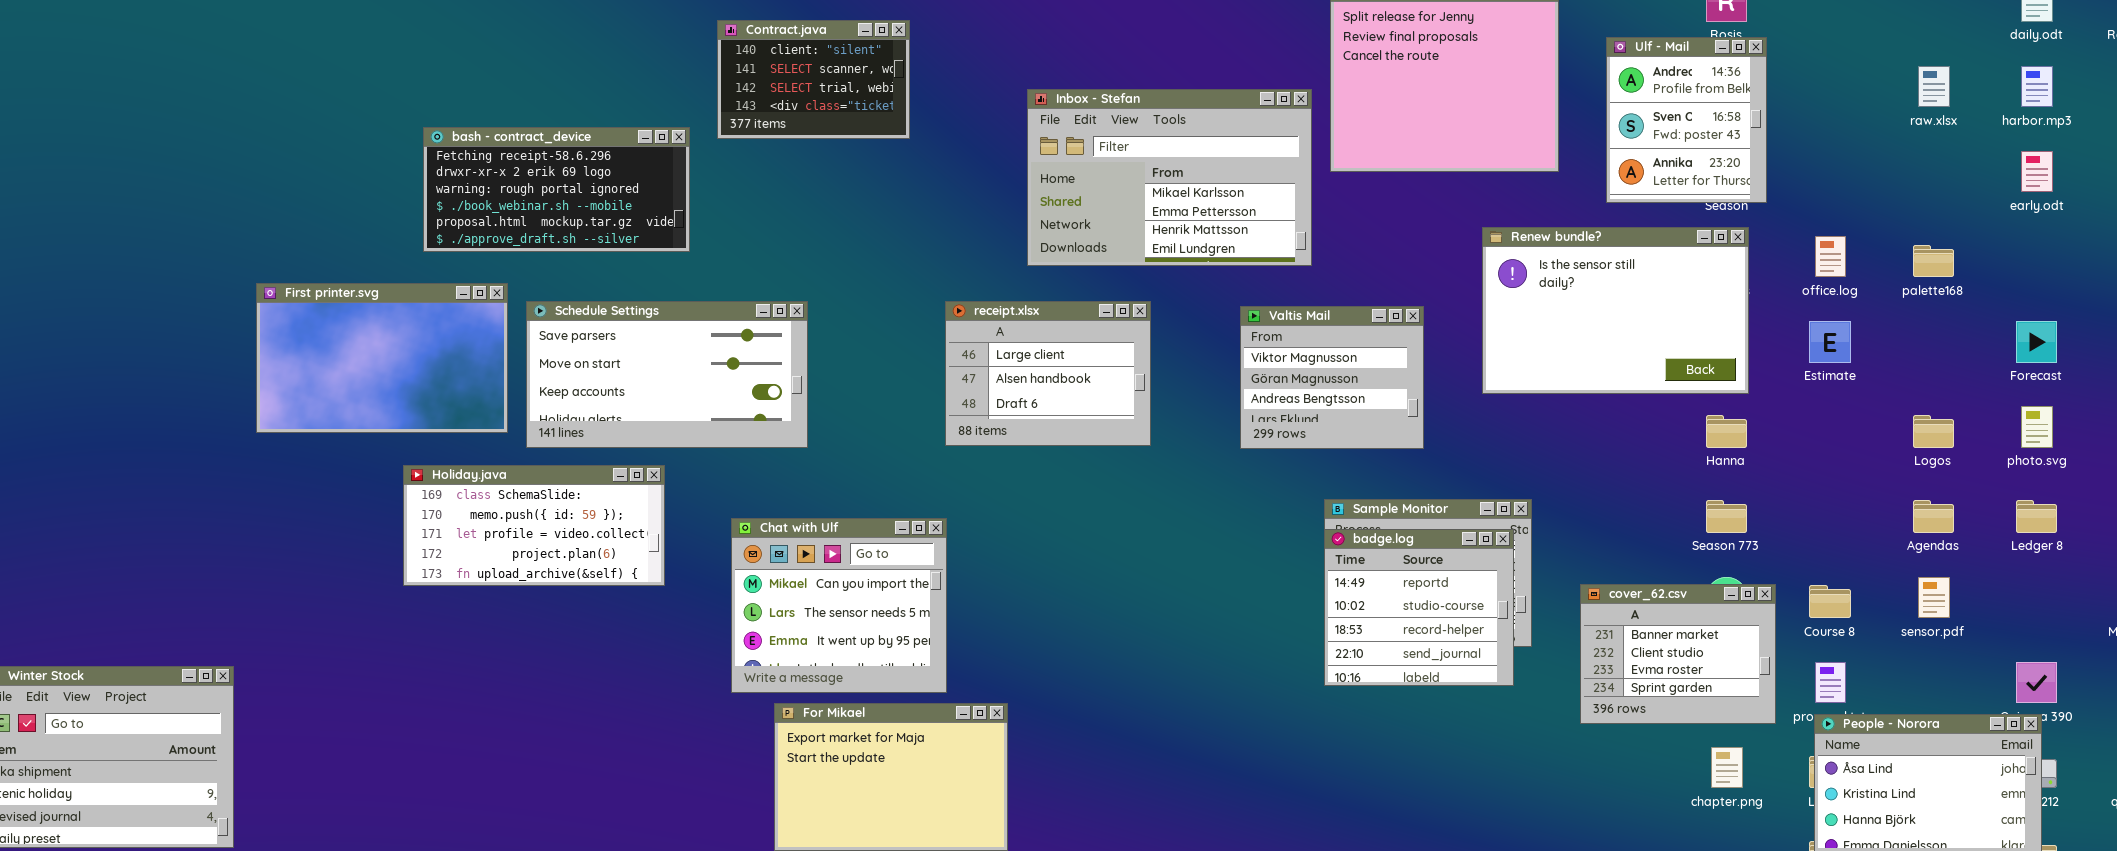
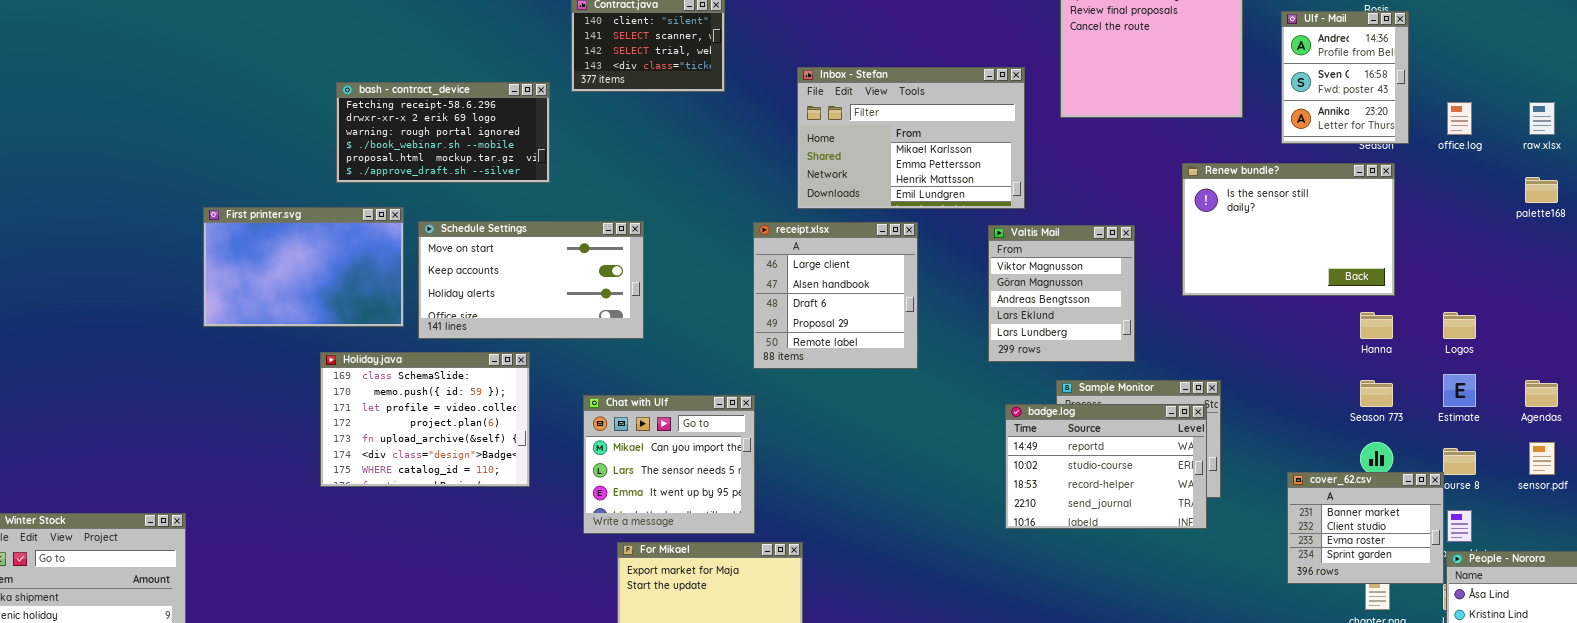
raw.xlsx: [1918,66,1950,107] -> [1529,102,1555,135], moved
Inbox - Stefan: [1027,89,1312,266] -> [797,67,1025,209], moved
office.log: [1815,236,1846,277] -> [1447,102,1472,135], moved
Schedule Settings: [526,301,808,448] -> [418,221,644,339], scrolled down 1 row
receipt.xlsx: [945,301,1151,446] -> [753,222,918,369], resized
Valtis Mail: [1240,306,1424,449] -> [988,225,1135,362], resized
Estimate: [1809,321,1851,363] -> [1443,374,1476,407], moved
Logos: [1913,415,1954,448] -> [1443,312,1476,339], moved
Holiday.java: [403,465,665,586] -> [320,352,530,487], resized
badge.log: [1324,529,1514,686] -> [1005,404,1207,529], resized
cover_62.csv: [1580,584,1776,724] -> [1287,472,1444,584], moved

